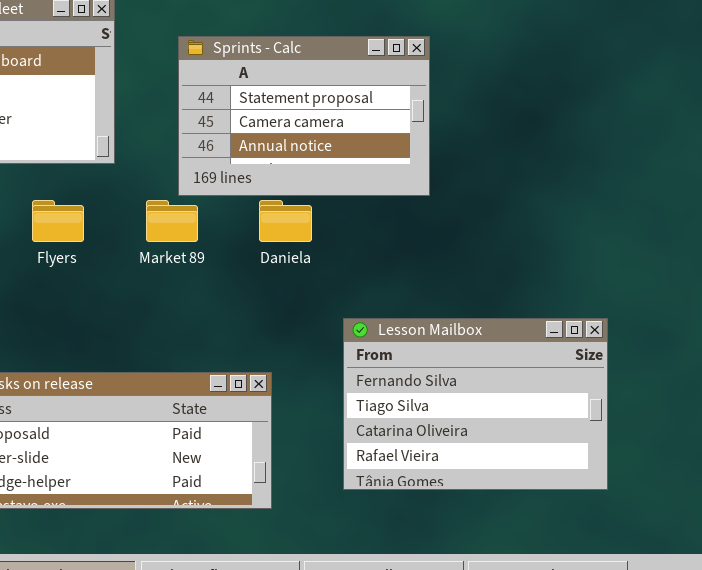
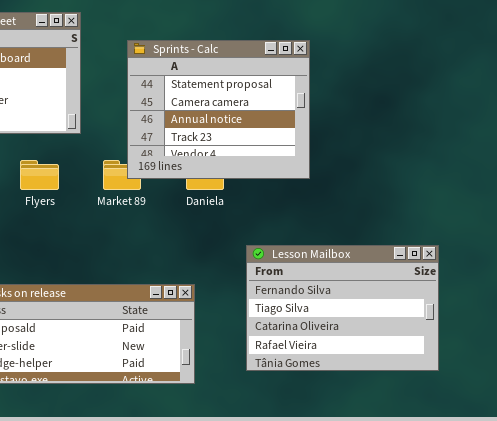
Sprints - Calc: [178,36,430,196] -> [127,40,310,179], resized

